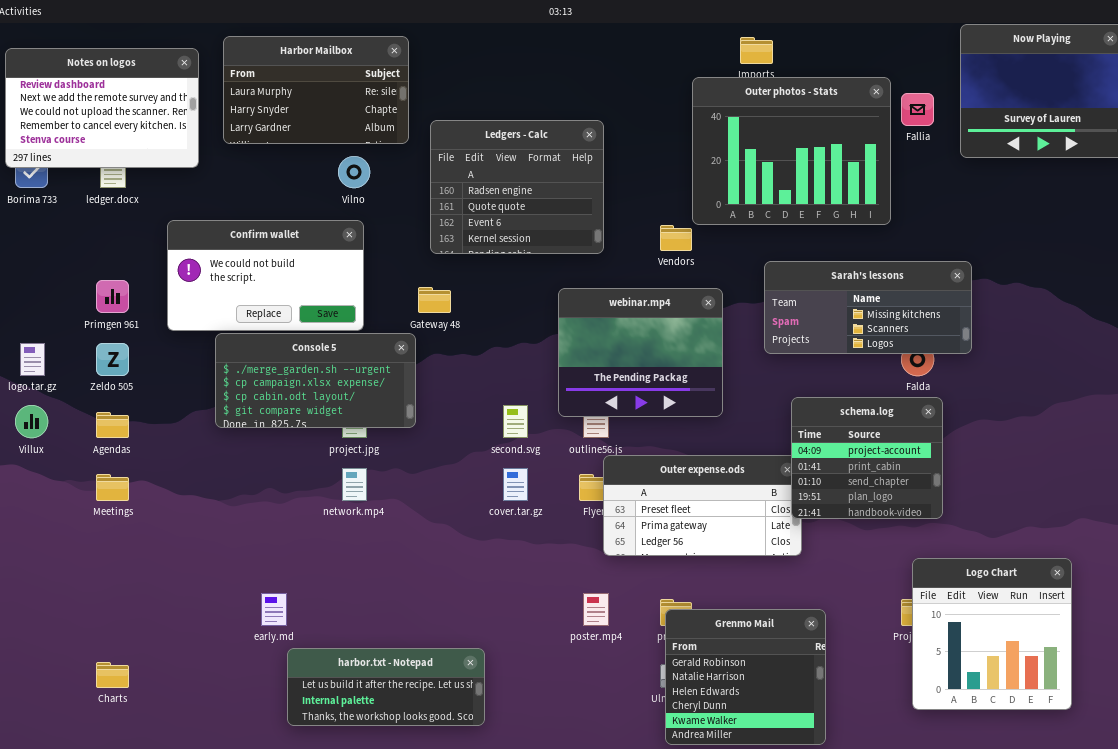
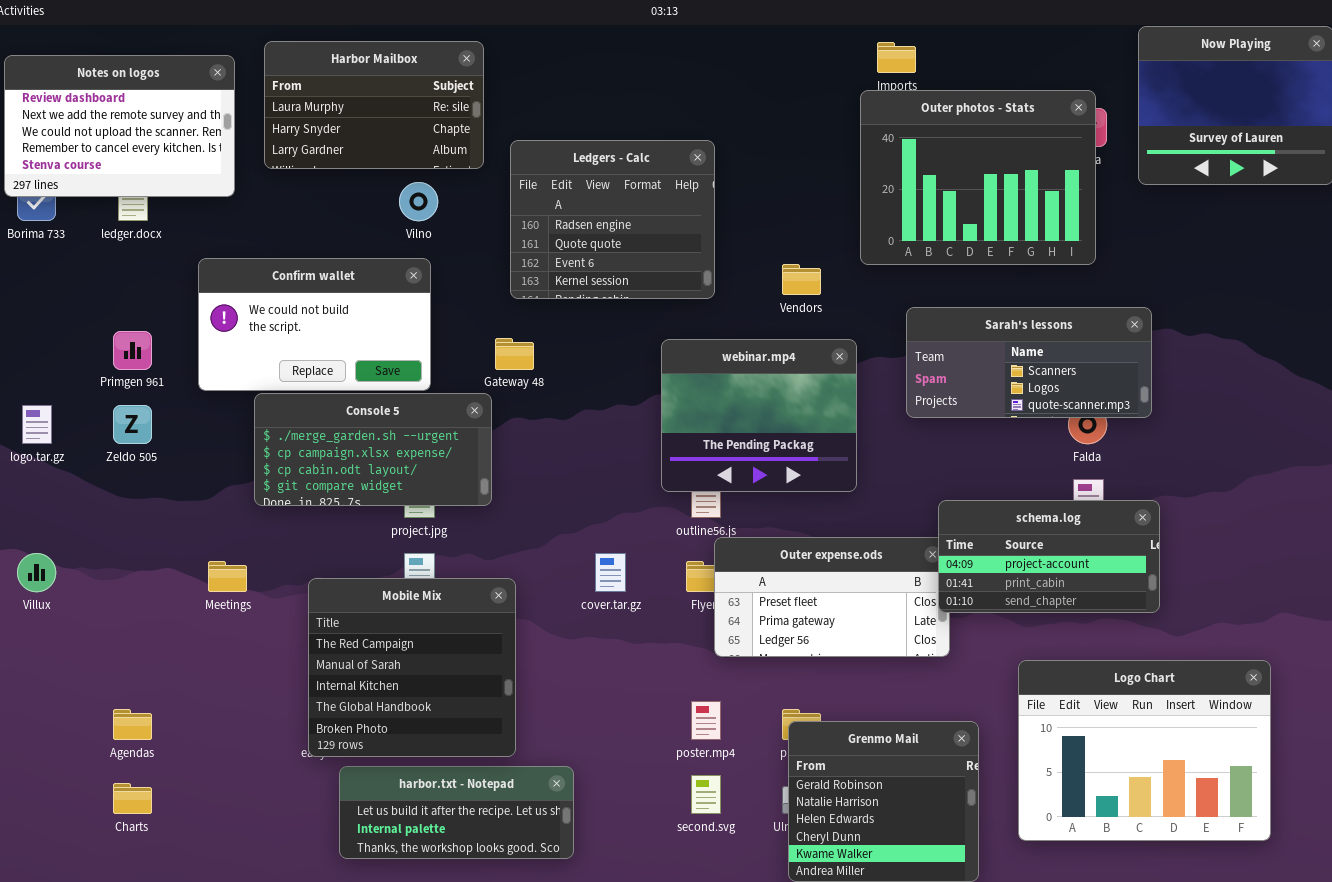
Outer photos - Stats: [692,77,891,225] -> [860,90,1096,265], moved
Sarah's lessons: [764,261,972,354] -> [906,307,1152,418], scrolled down 1 row
schema.log: [791,397,943,519] -> [938,500,1160,613], resized
Villux: [15,405,48,438] -> [17,553,56,592], moved
second.svg: [503,405,528,438] -> [691,775,721,814], moved
Agendas: [96,412,129,438] -> [113,709,152,740], moved
Meetings: [96,474,129,501] -> [208,561,247,592], moved
Mobile Mix: none -> [308,578,516,757], opened
Logo Chart: [912,558,1072,710] -> [1018,660,1271,841], resized

